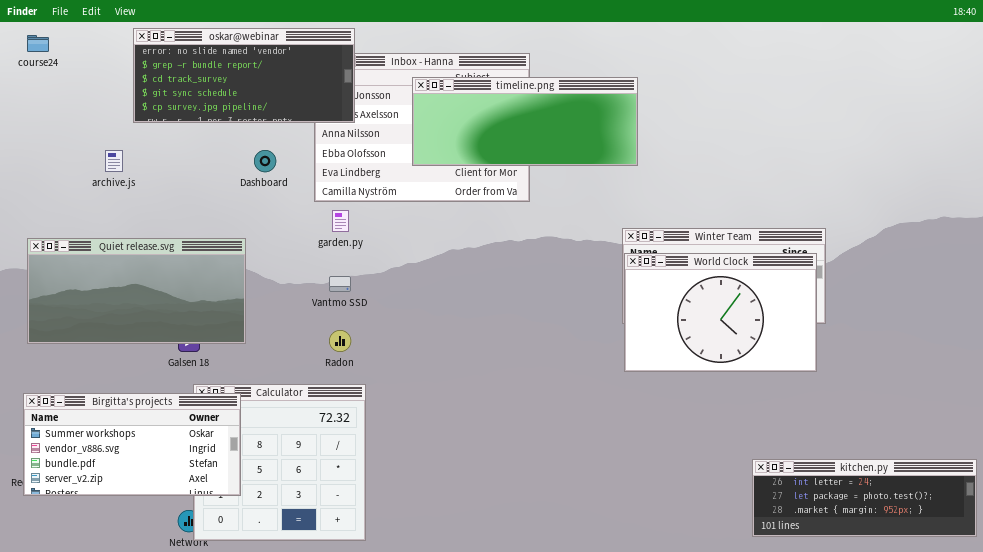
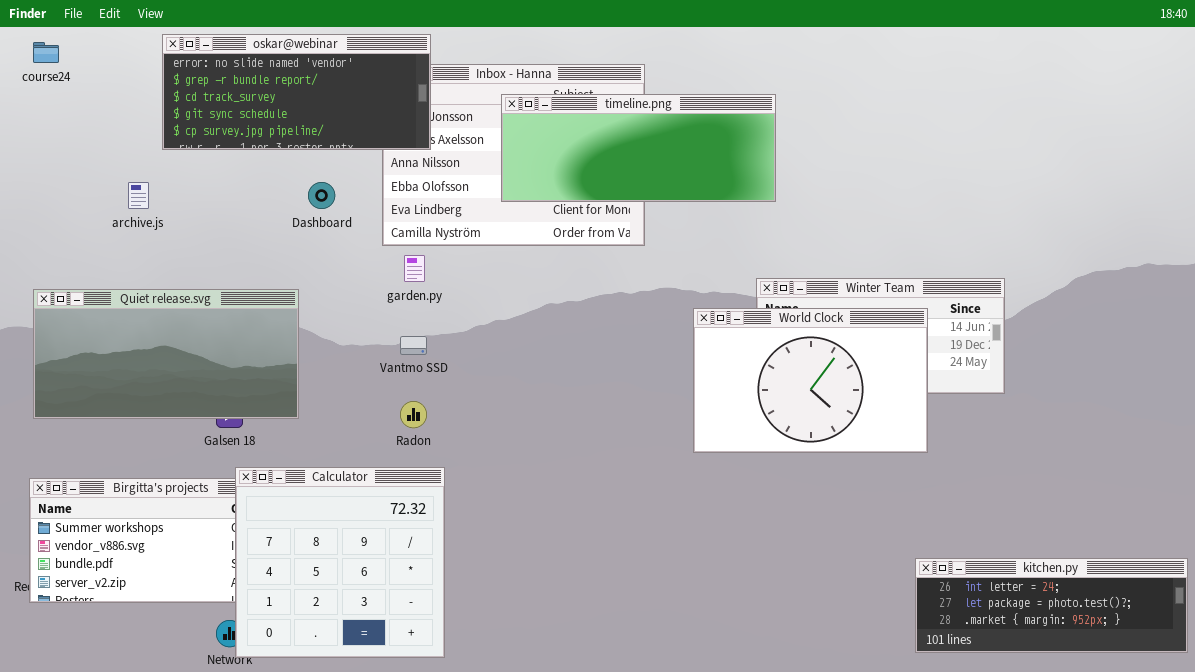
World Clock: [624,253,817,372] -> [693,308,928,453], moved
Calculator: [193,384,366,541] -> [235,467,445,658], raised

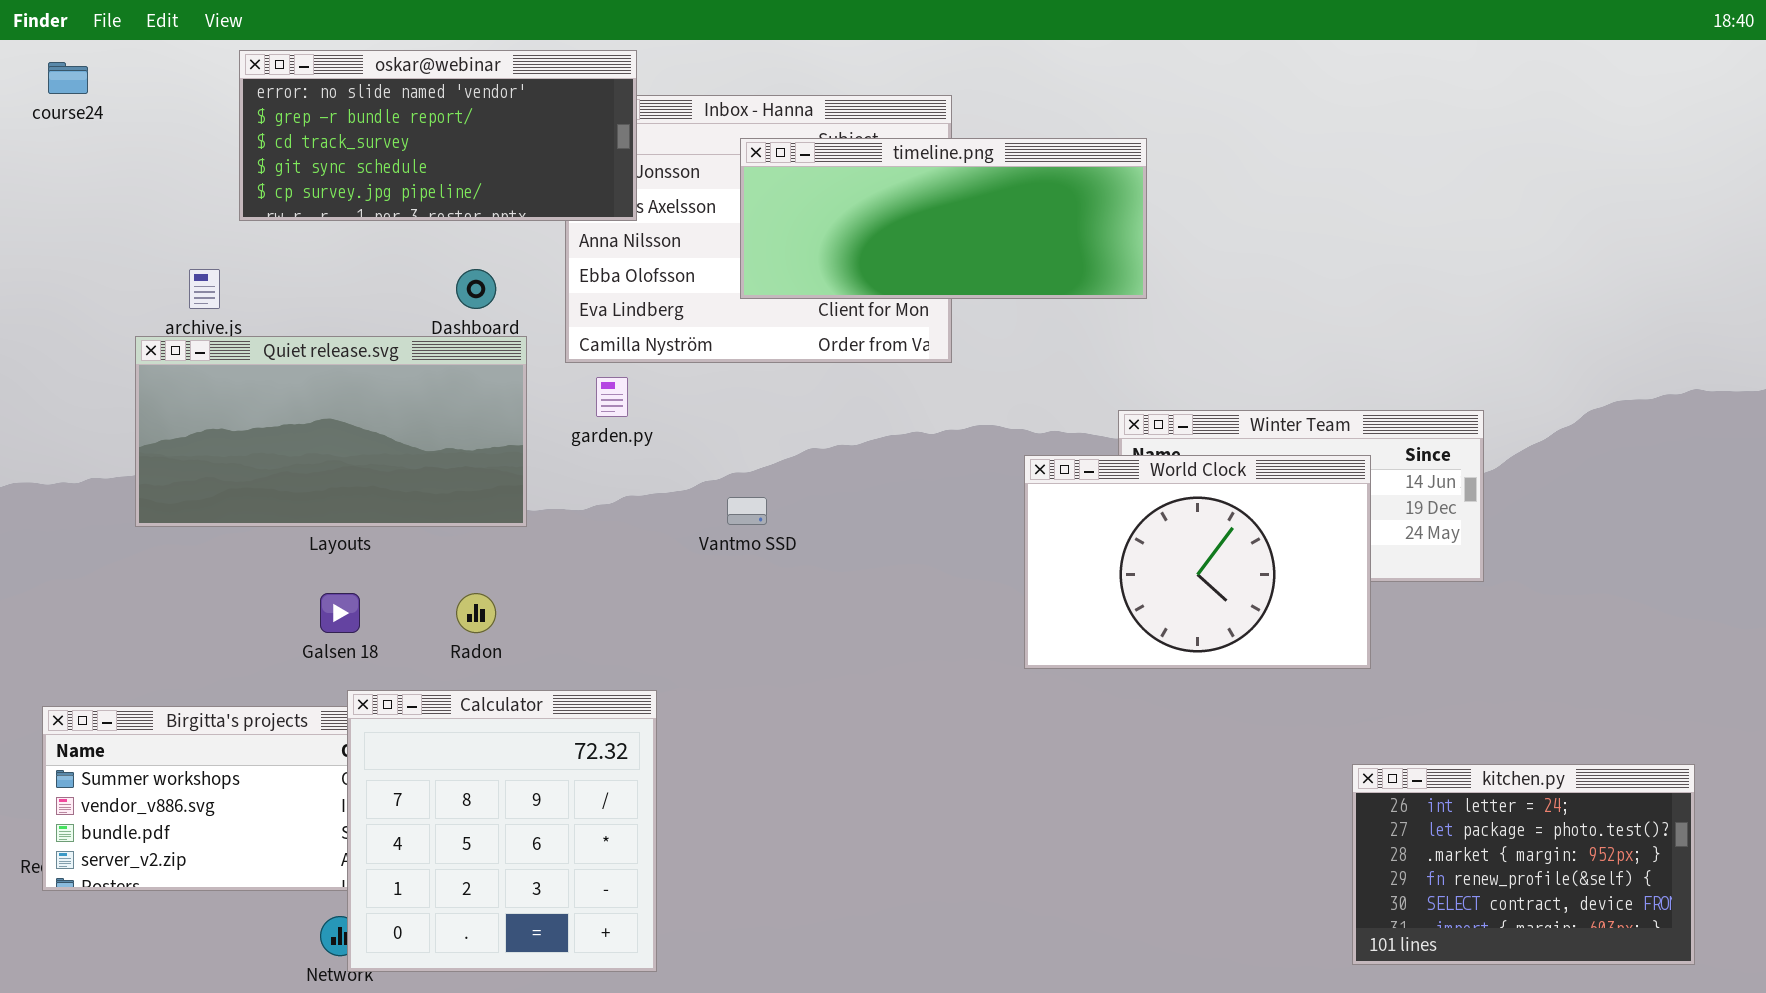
Quiet release.svg: [33,289,299,419] -> [135,336,527,527], moved
Vantmo SSD: [400,336,427,355] -> [727,497,767,525], moved
Radon: [400,401,427,428] -> [456,593,496,633], moved
kitchen.py: [915,558,1188,653] -> [1352,764,1695,965], resized

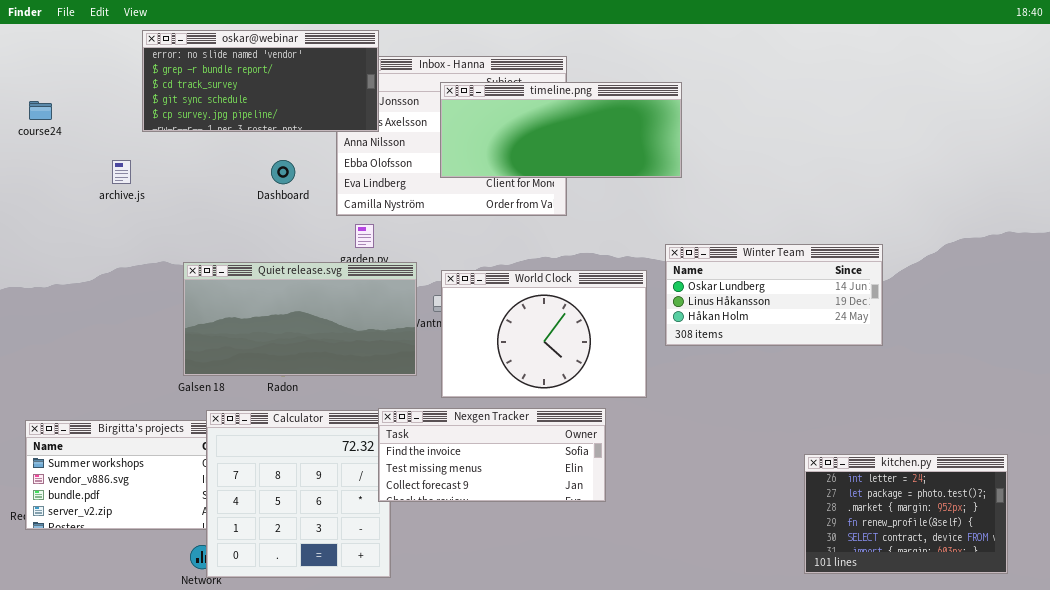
course24: [48,62,88,94] -> [29,101,52,120], moved
Quiet release.svg: [135,336,527,527] -> [183,262,417,376], moved
World Clock: [1024,455,1371,669] -> [441,270,647,398], moved
Nexgen Tracker: none -> [378,408,606,502], opened

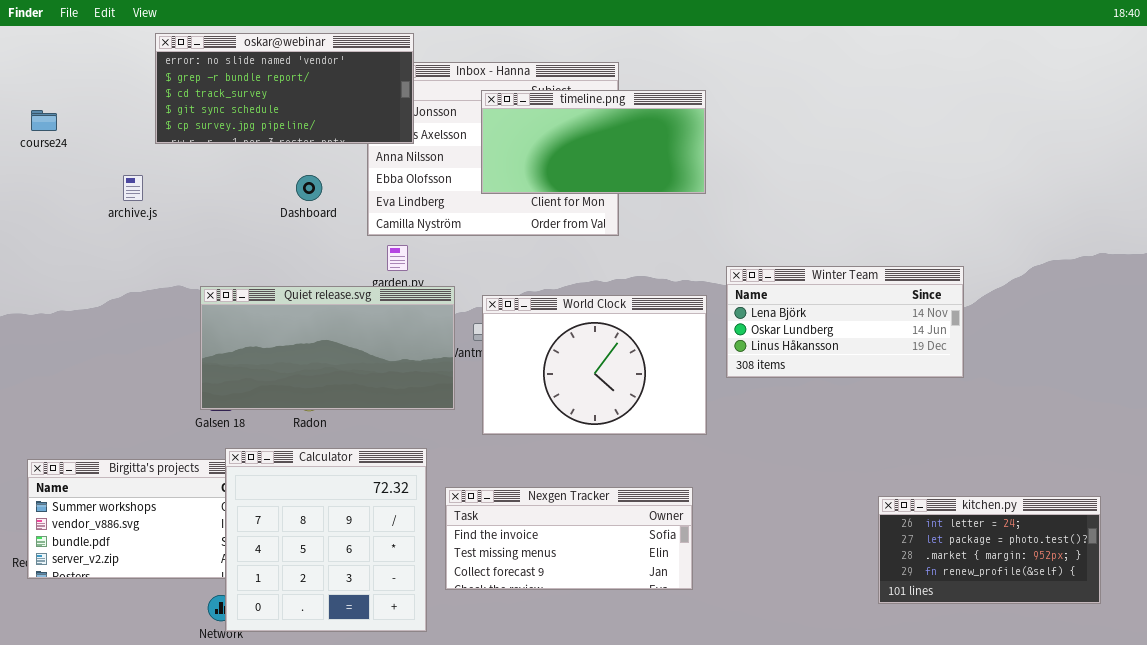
timeline.png: [440,82,682,178] -> [481,90,706,194], resized
Winter Team: [665,244,883,346] -> [726,266,964,378], scrolled up 1 row
Nexgen Tracker: [378,408,606,502] -> [445,487,693,590], moved
kitchen.py: [804,454,1008,574] -> [878,496,1101,604], resized

